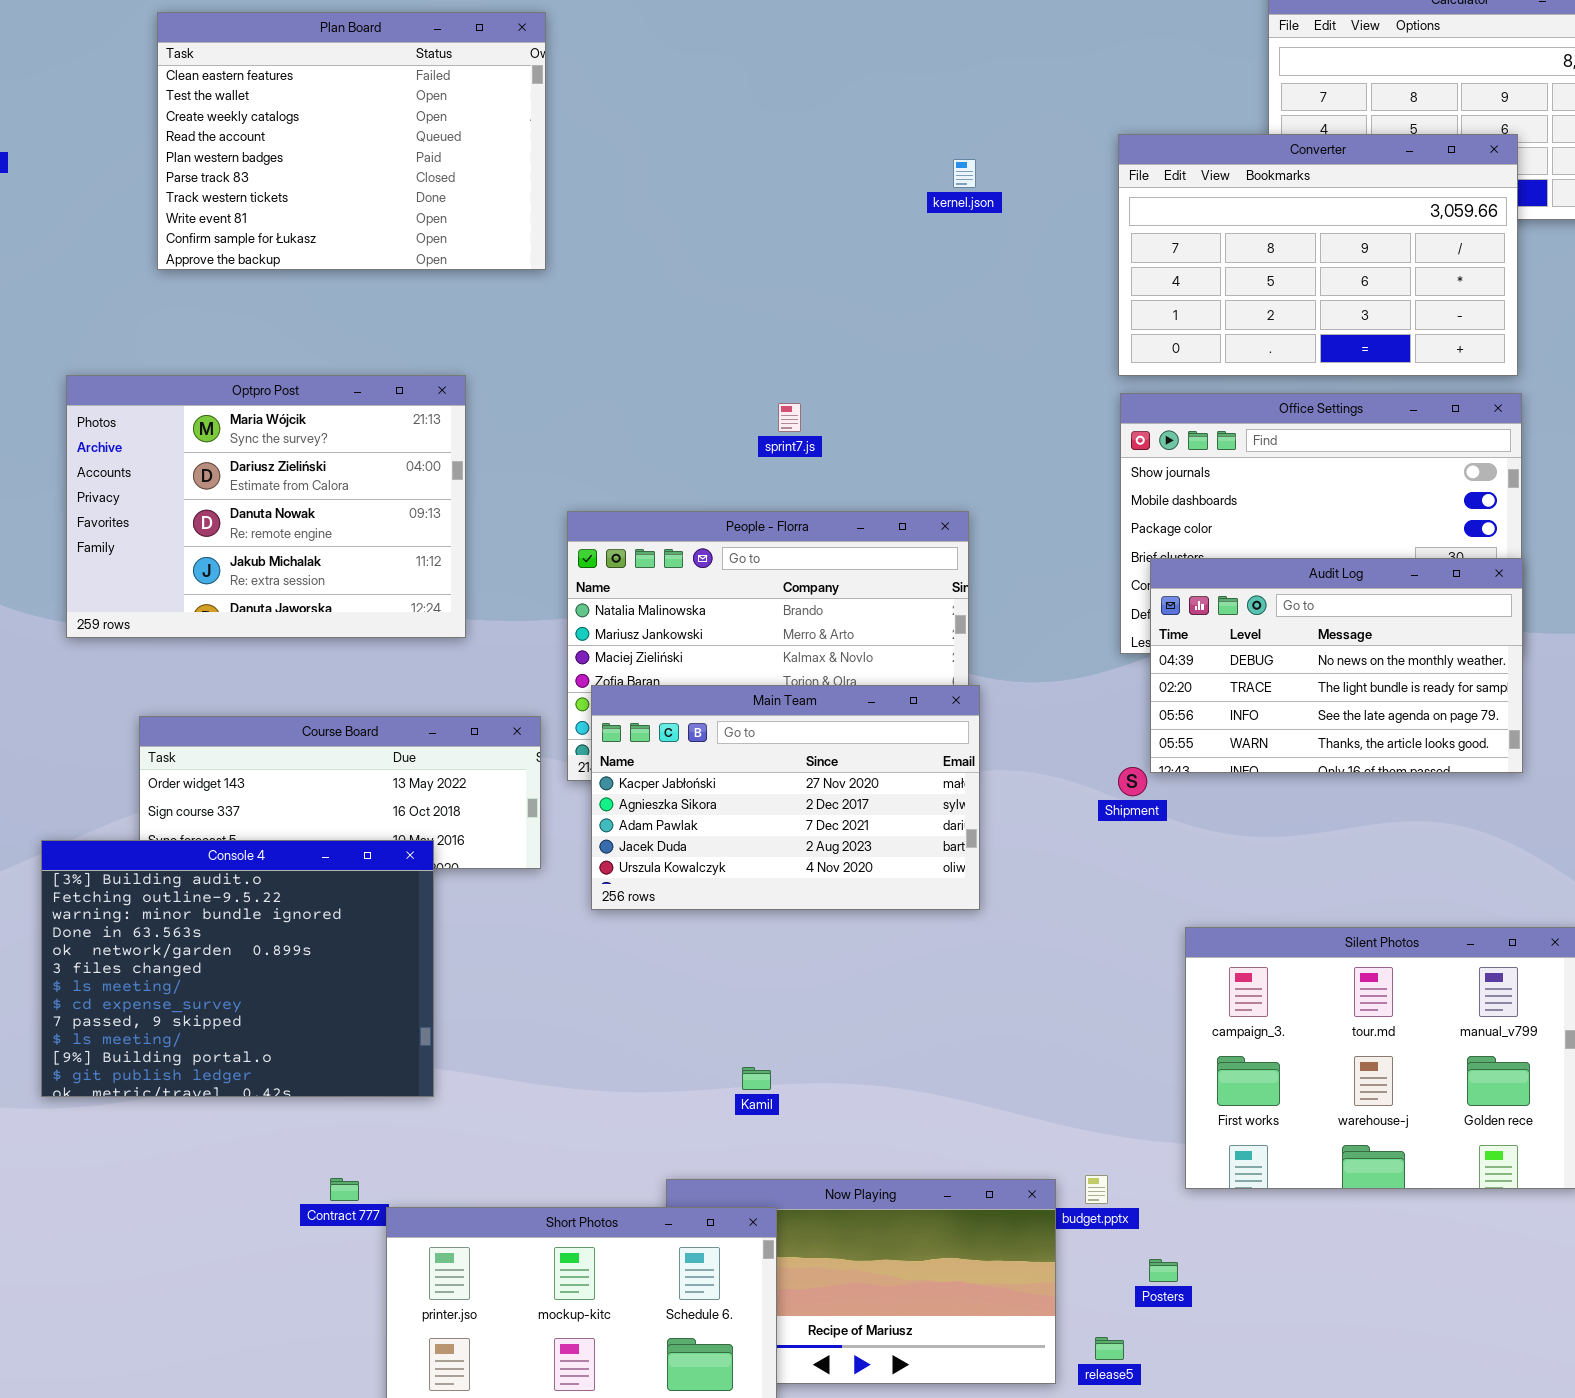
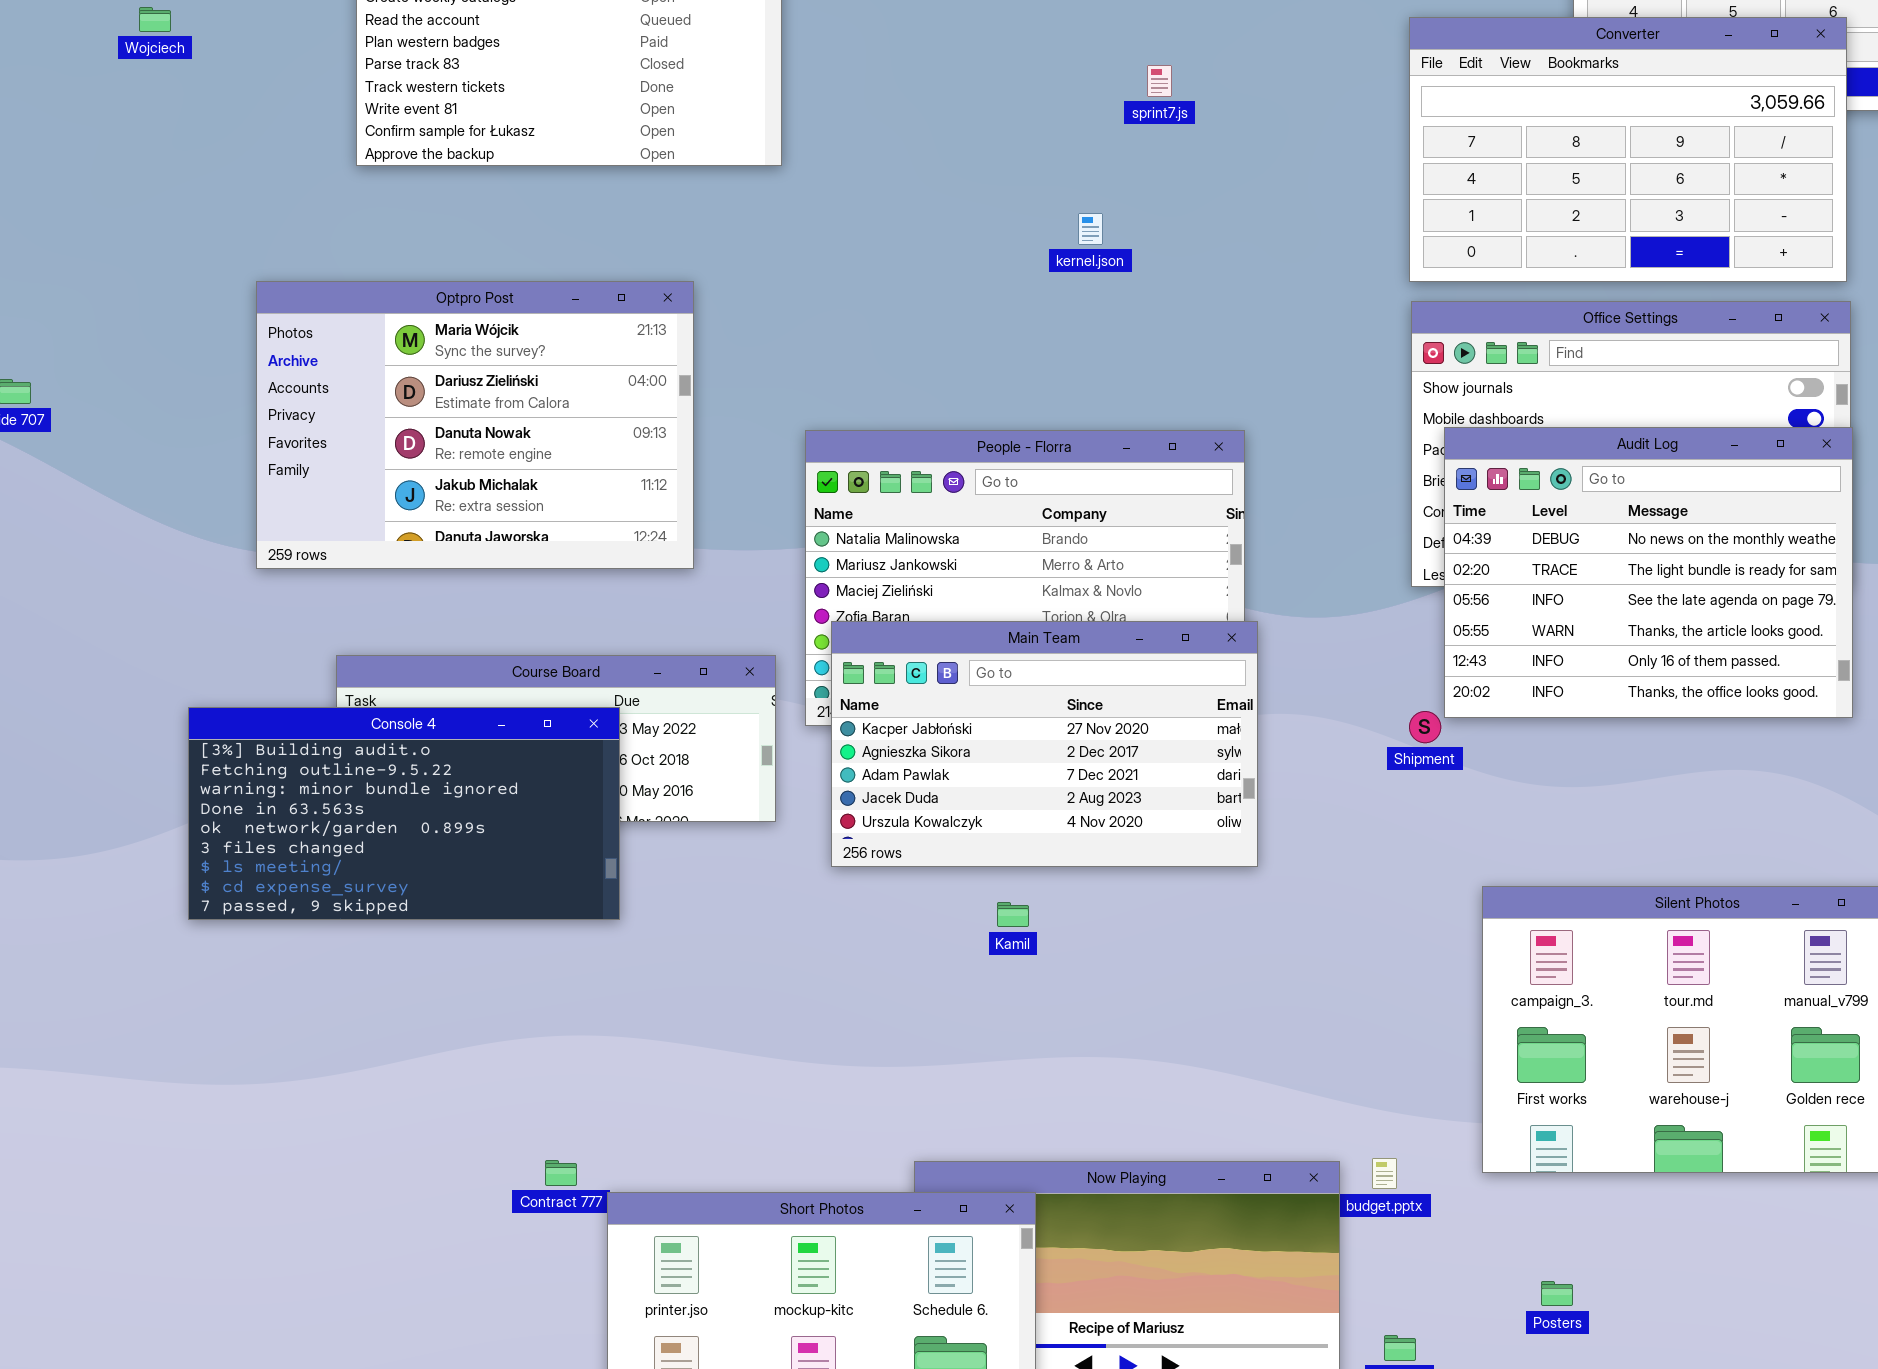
kernel.json: [953,159,976,188] -> [1078,213,1103,245], moved
sprint7.js: [778,403,801,432] -> [1147,65,1172,97], moved
Audit Log: [1150,558,1523,773] -> [1444,427,1853,718], resized
Console 4: [41,840,434,1097] -> [188,707,620,920], moved, resized
Kamil: [742,1067,771,1090] -> [997,902,1029,927], moved
Posters: [1149,1259,1178,1282] -> [1541,1281,1573,1306], moved

